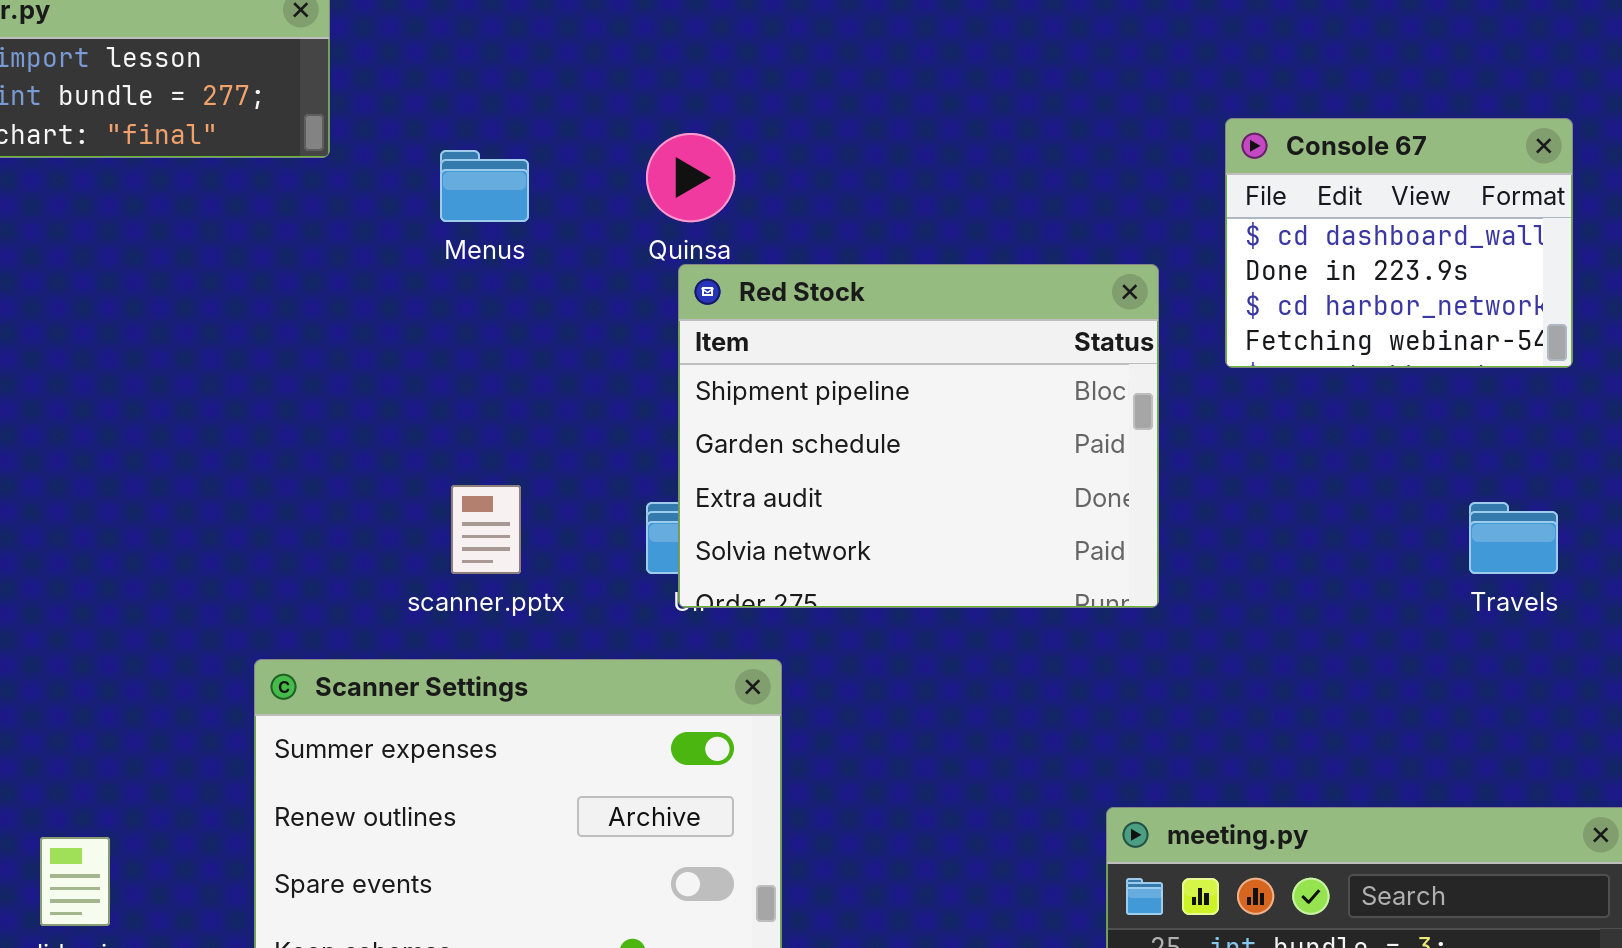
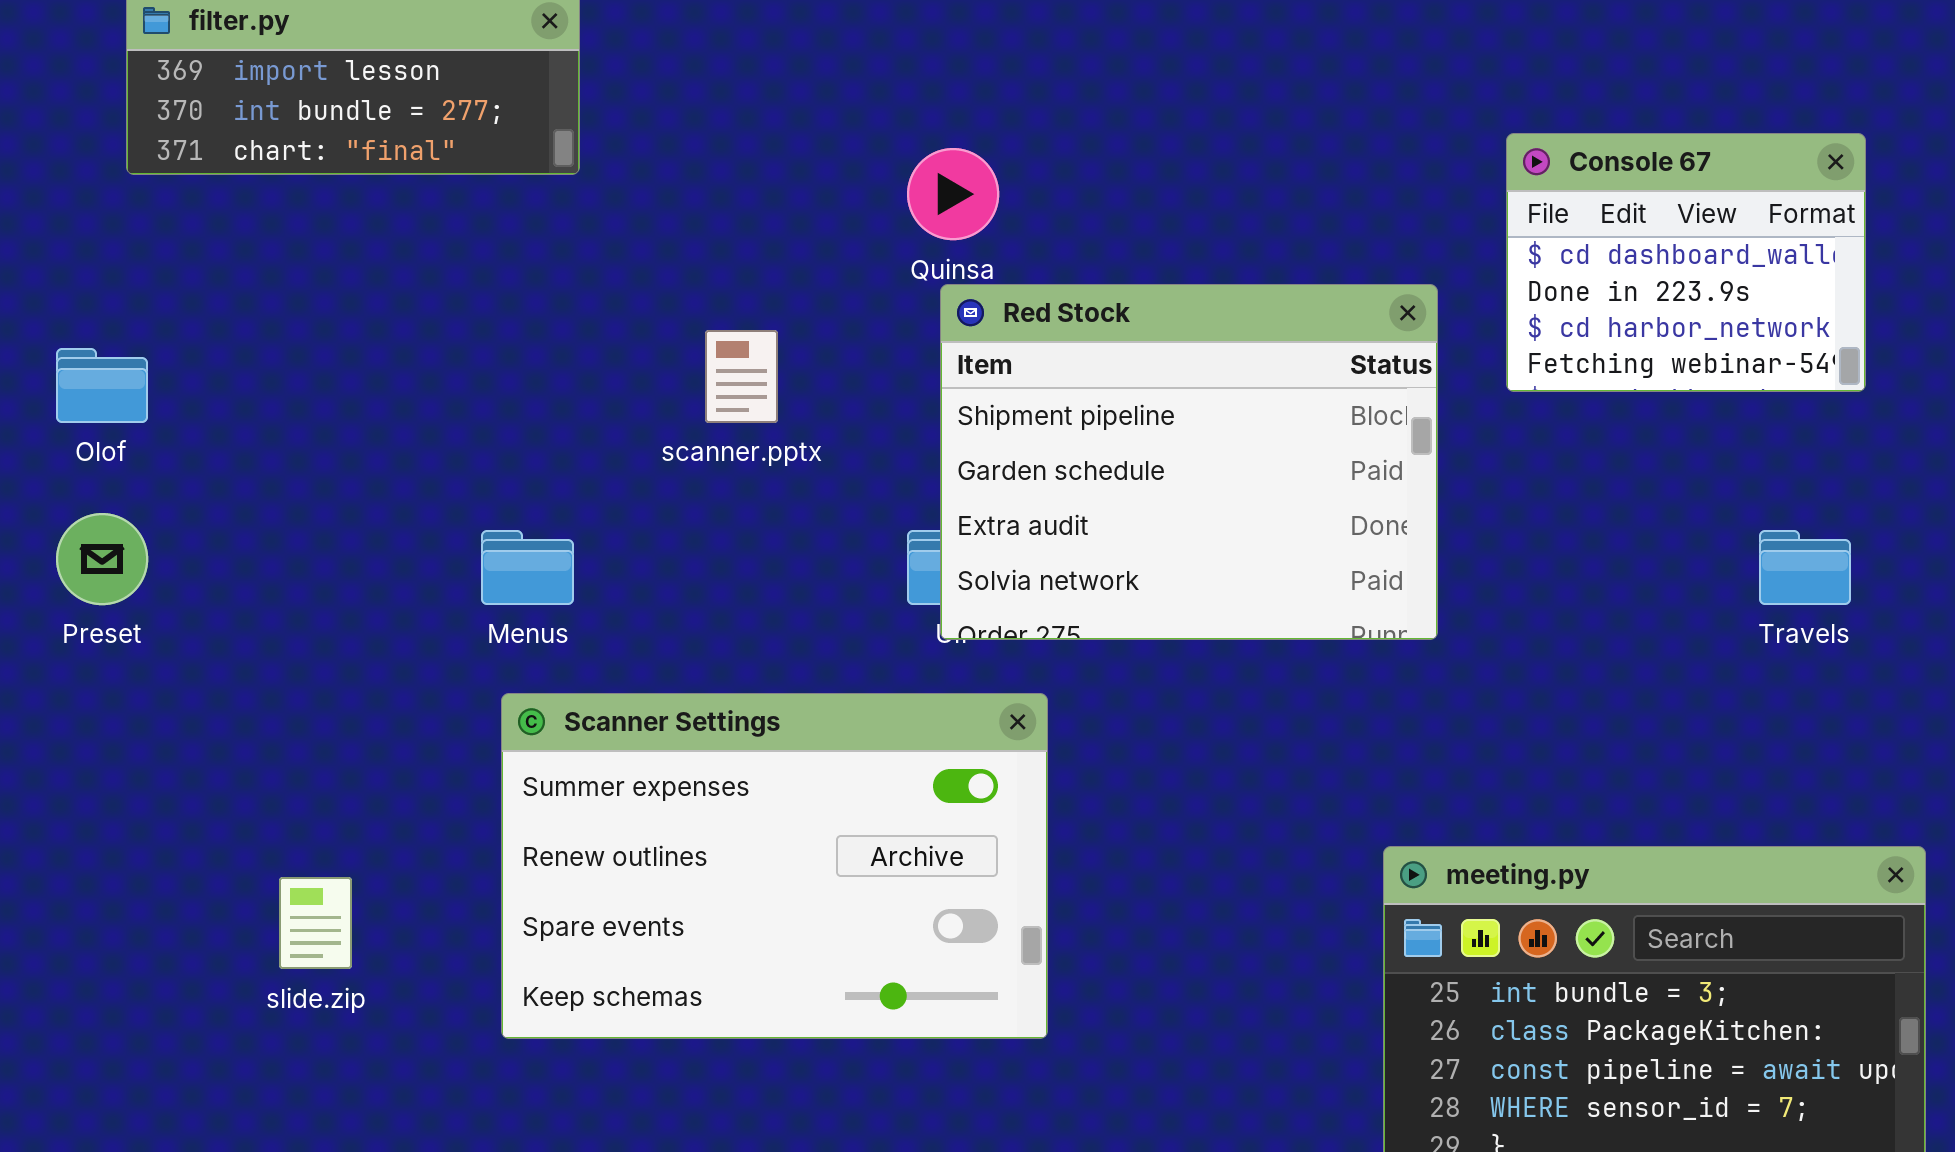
Menus: [440,150,529,222] -> [481,530,574,605], moved
scanner.pptx: [451,485,521,574] -> [705,330,778,423], moved

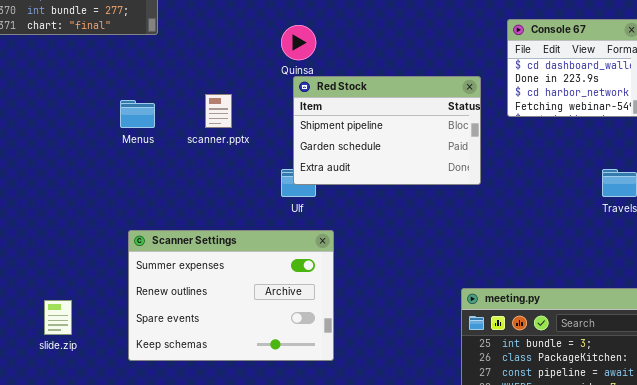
Red Stock: [940,284,1438,640] -> [293,76,481,185], resized
Menus: [481,530,574,605] -> [120,100,155,128], moved

